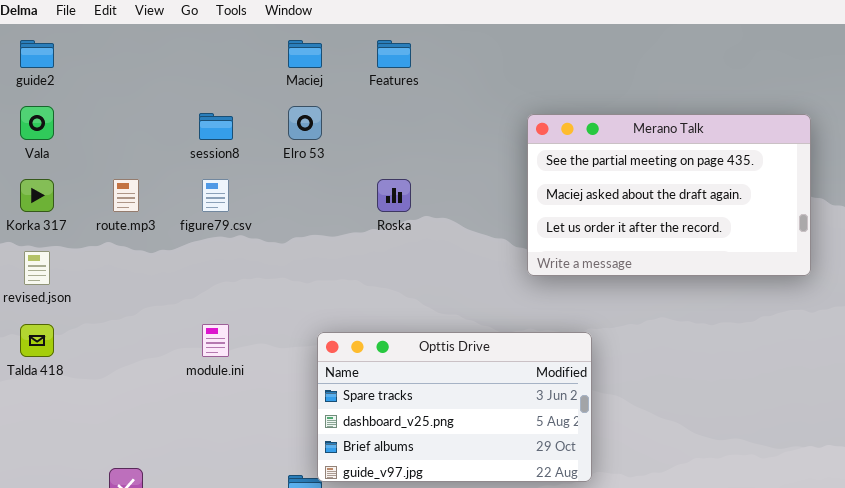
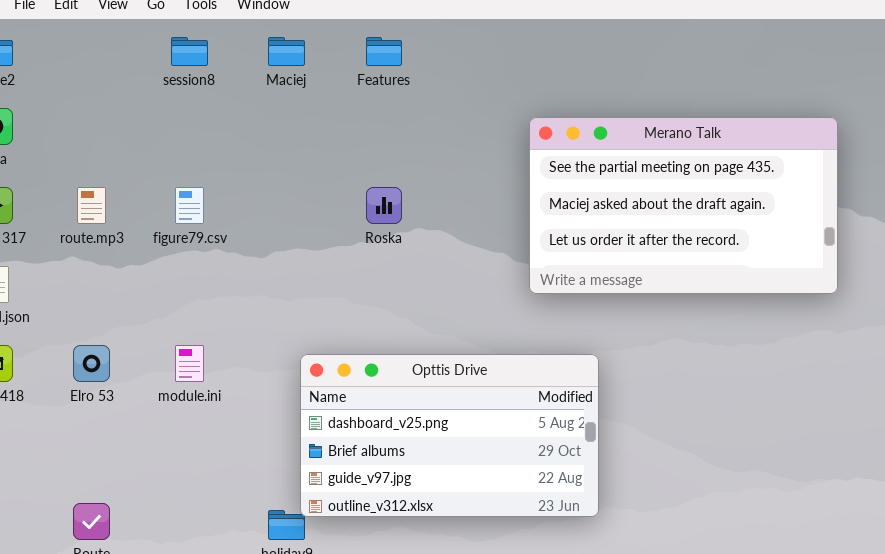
Elro 53: [288,106,322,140] -> [73,345,110,382], moved
session8: [199,113,233,140] -> [171,37,208,66], moved
Opttis Drive: [317,332,592,482] -> [300,354,599,517], scrolled down 1 row

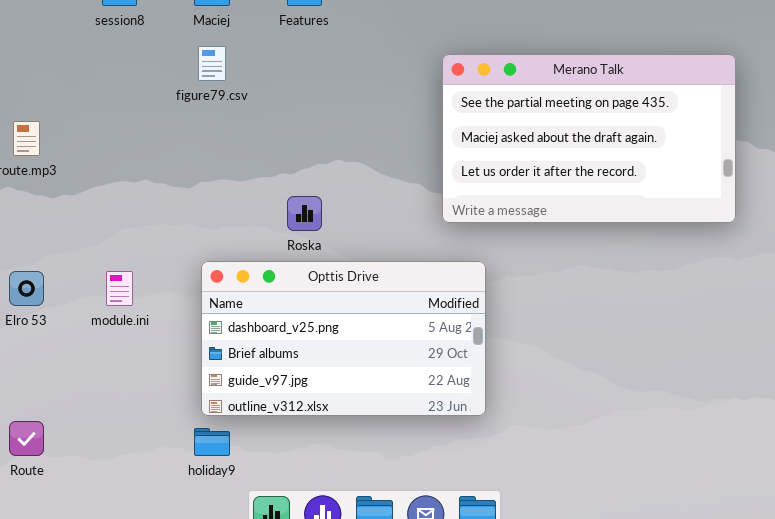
figure79.csv: [175,187,204,224] -> [198,46,226,81], moved
Roska: [366,187,402,224] -> [287,196,322,231], moved
Opttis Drive: [300,354,599,517] -> [201,261,486,416], moved

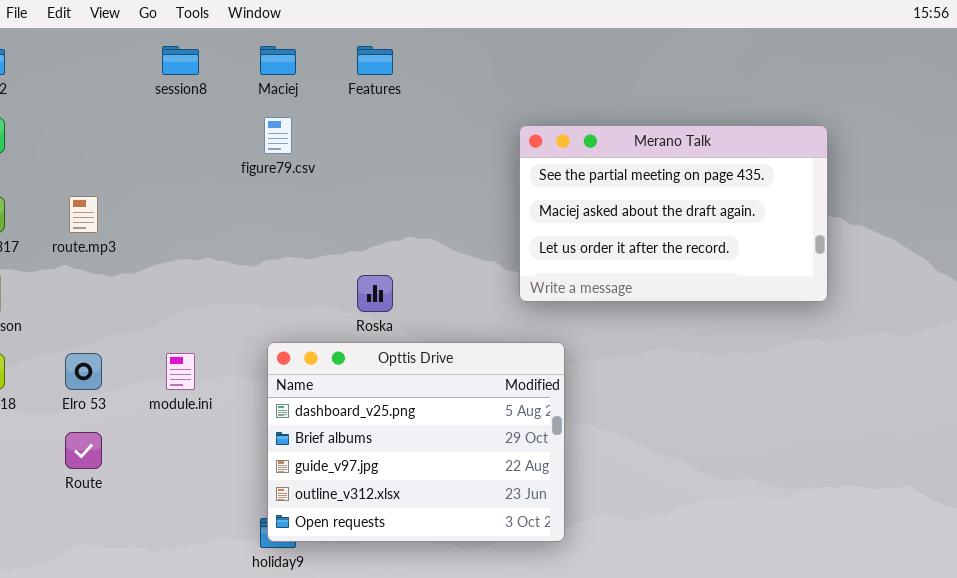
Opttis Drive: [201,261,486,416] -> [267,342,565,542], resized
Route: [9,421,44,456] -> [65,432,102,469], moved

